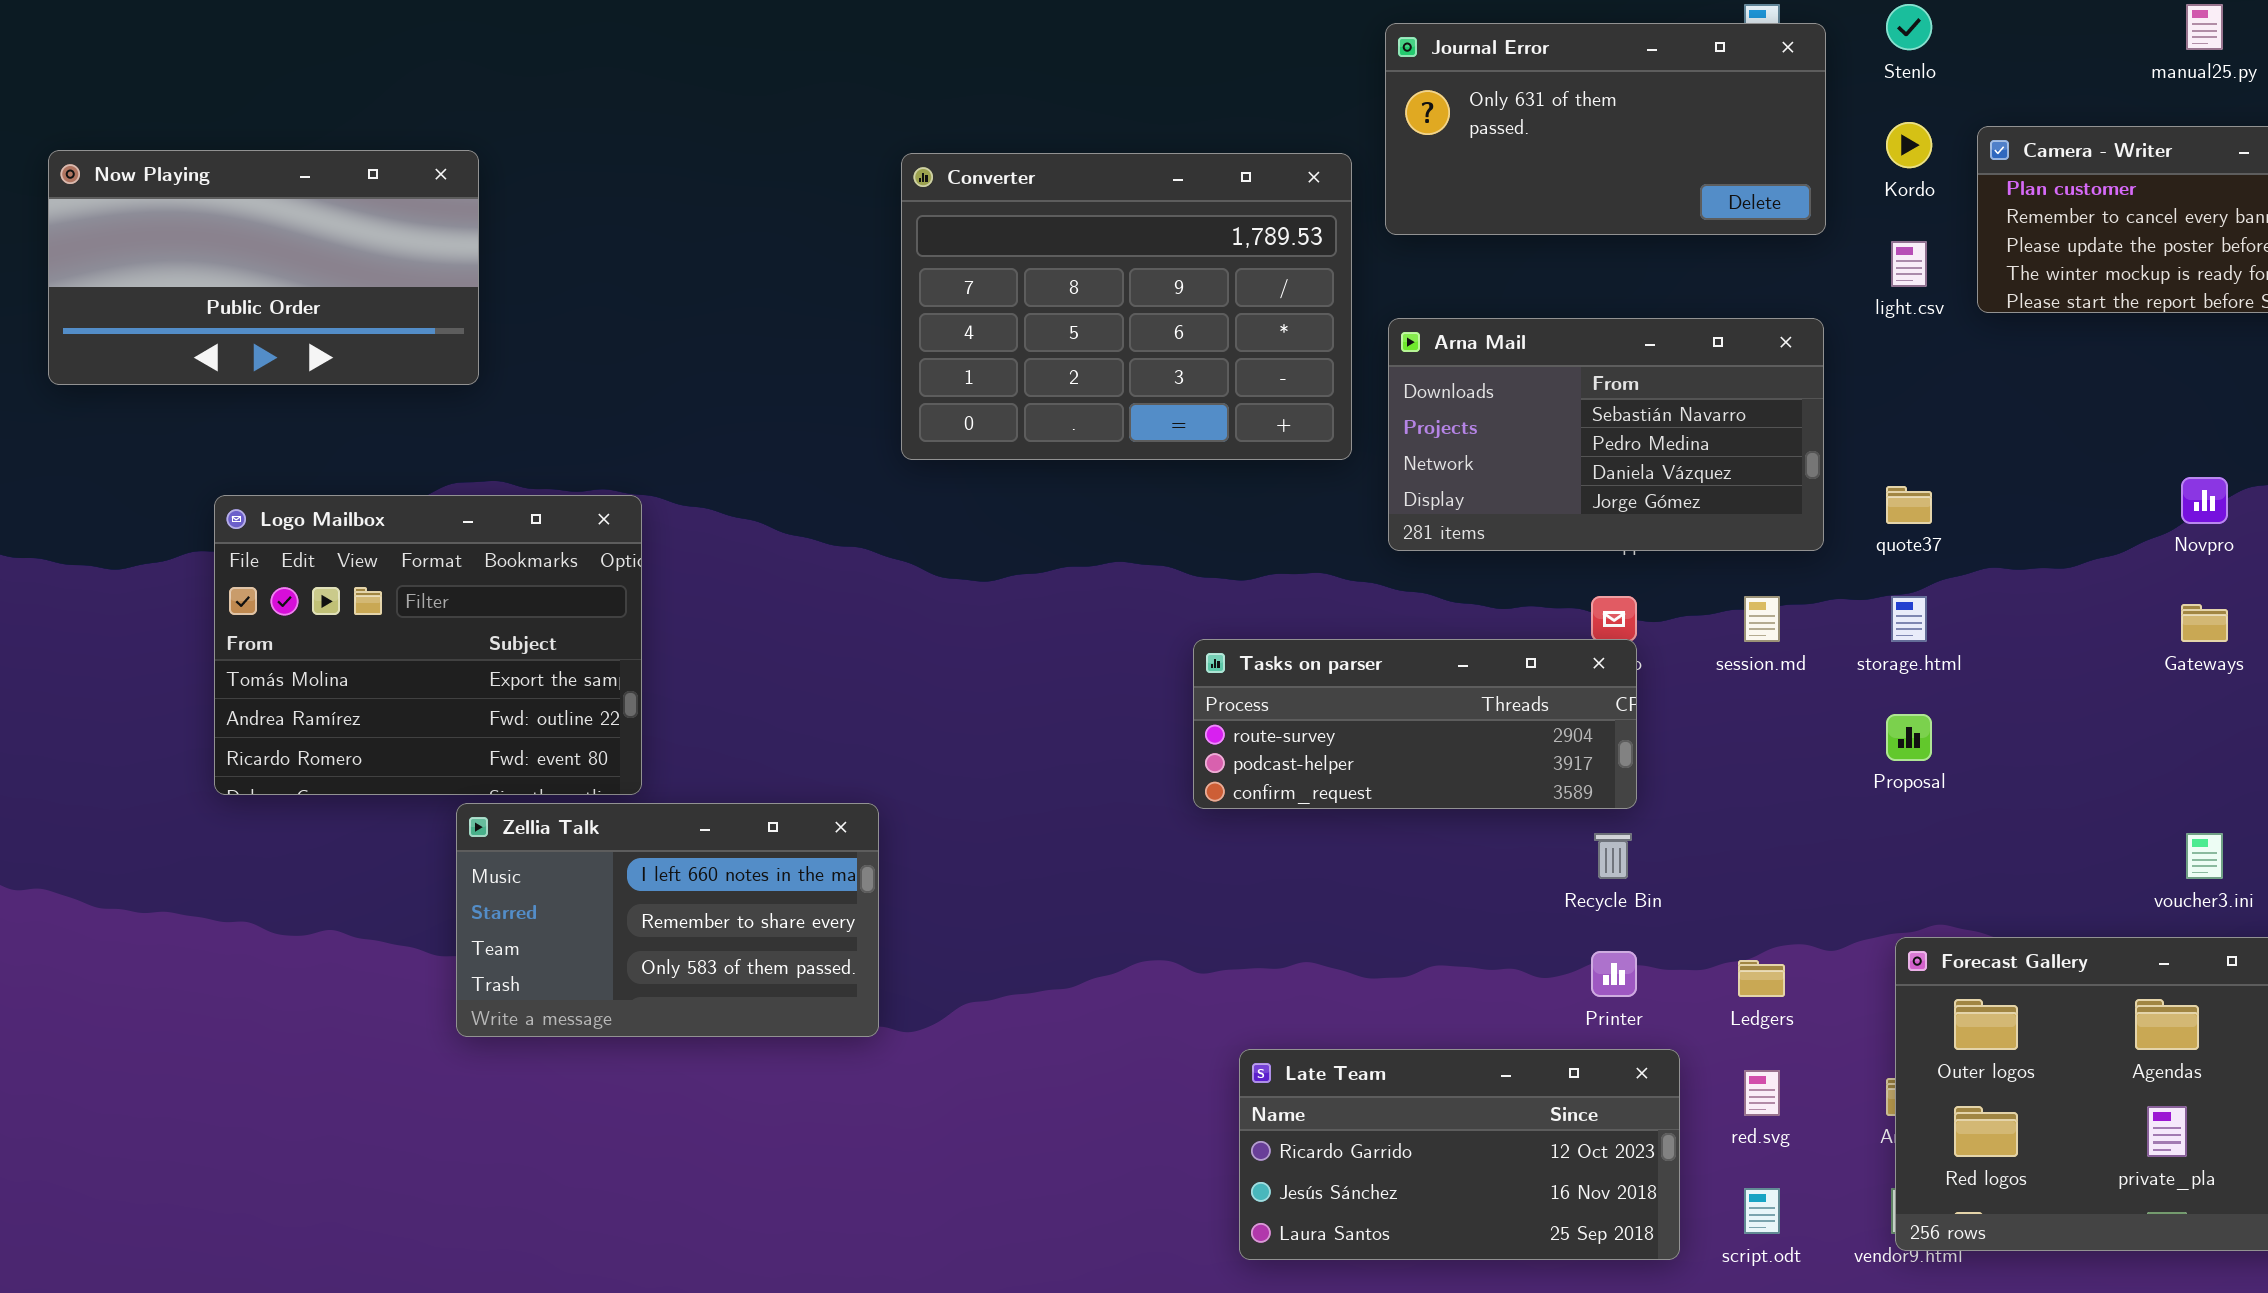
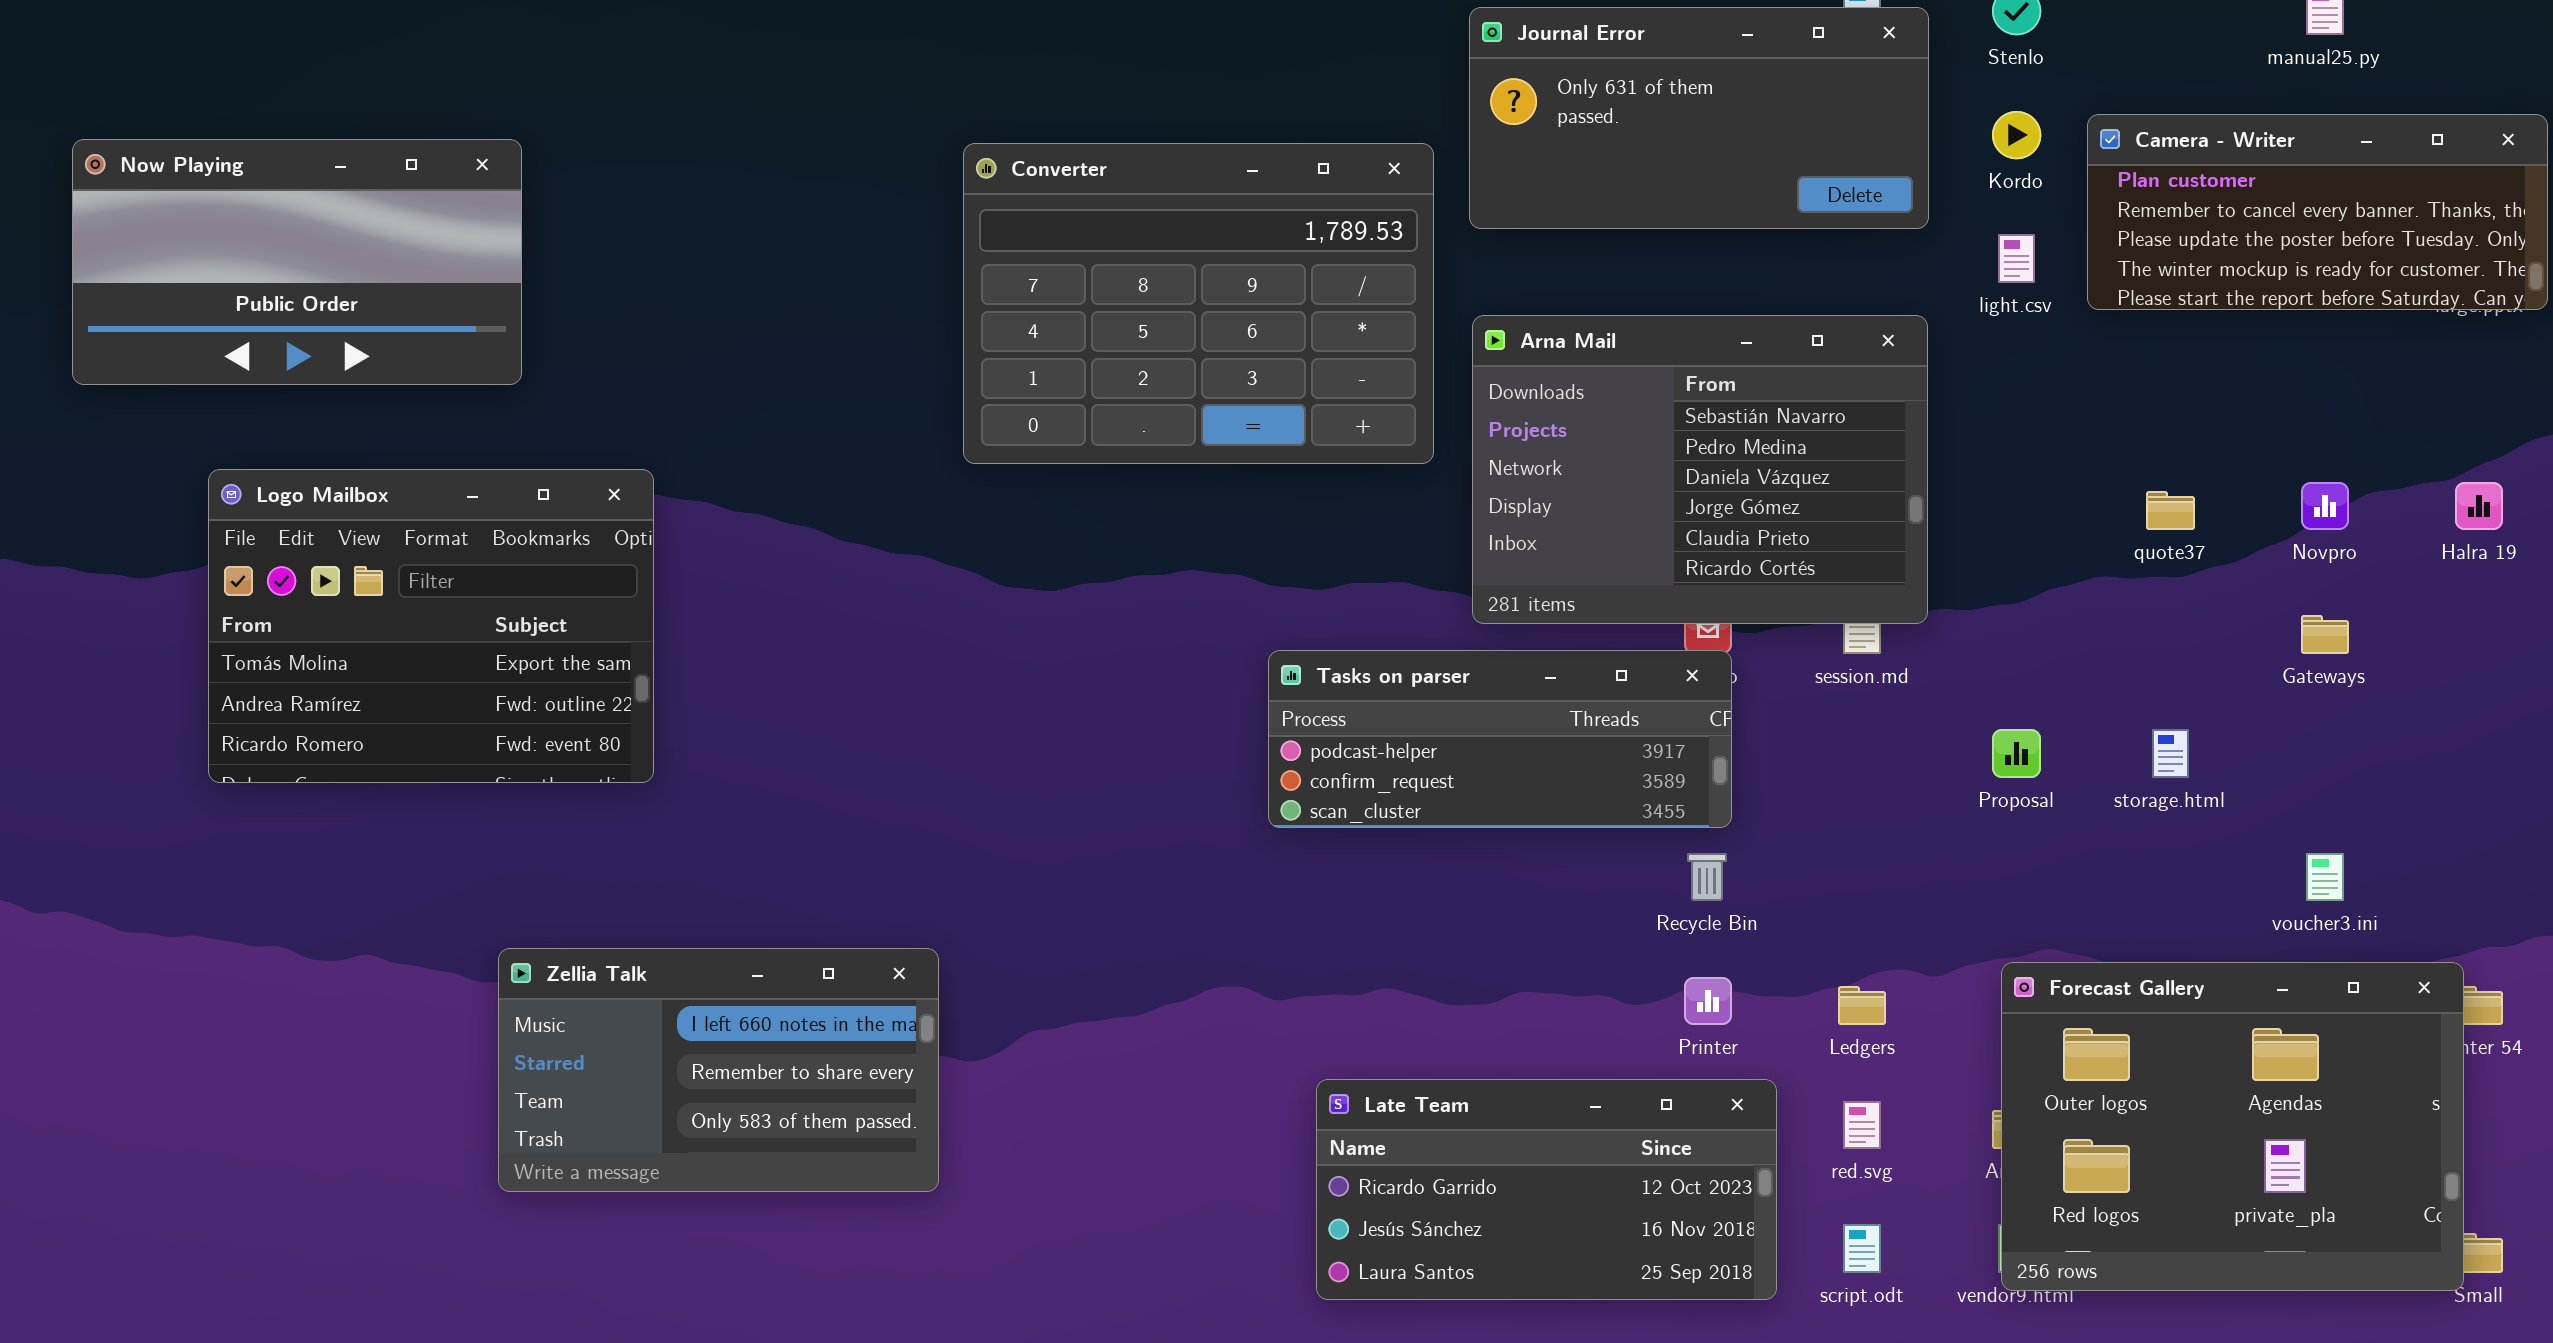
Arna Mail: [1388,318,1824,551] -> [1472,315,1928,624], resized
quote37: [1886,486,1932,524] -> [2146,491,2195,530], moved
Logo Mailbox: [214,495,642,795] -> [208,469,654,783], moved
storage.html: [1891,596,1927,642] -> [2152,729,2189,778], moved
Tasks on parser: [1193,639,1637,809] -> [1268,650,1732,828], scrolled down 1 row
Zellia Talk: [456,803,879,1037] -> [498,948,939,1192], moved

